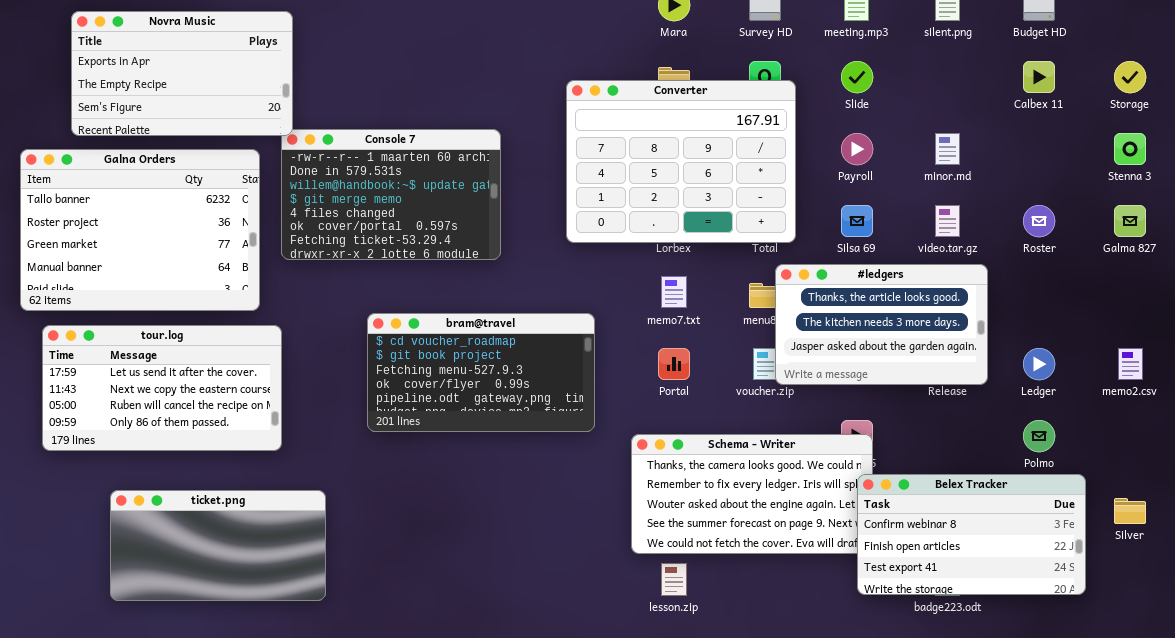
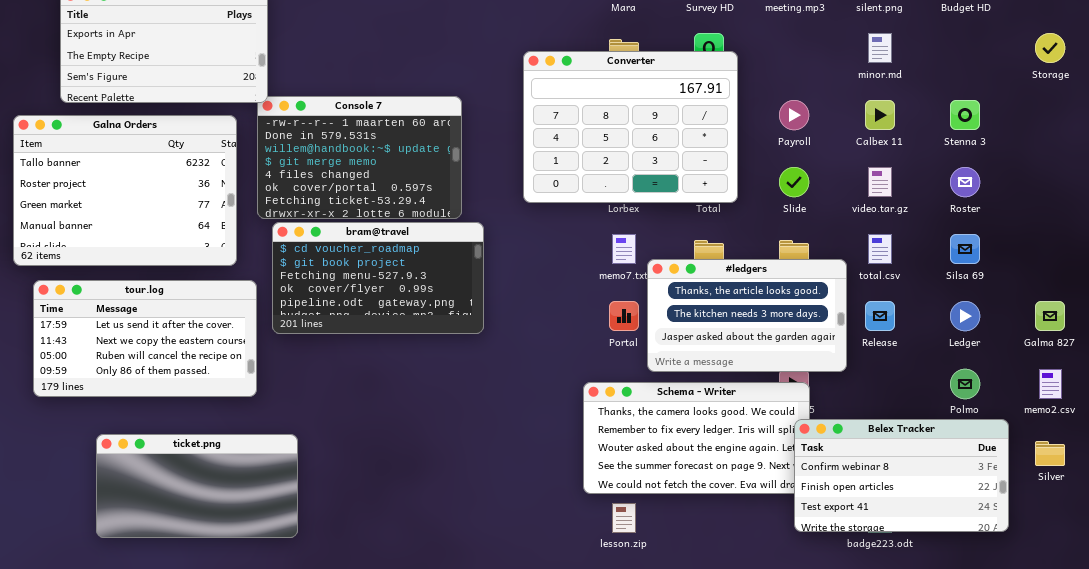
Slide: [841,61,873,93] -> [779,167,809,197], moved
Calbex 11: [1023,61,1055,93] -> [865,100,895,130], moved
minor.md: [935,133,960,165] -> [868,33,892,63], moved
Stenna 3: [1114,133,1146,165] -> [950,100,980,130], moved
Silsa 69: [841,205,873,237] -> [950,234,980,264], moved
Galma 827: [1114,205,1146,237] -> [1035,301,1065,331], moved
#ledgers: [775,264,988,385] -> [647,259,847,372], moved
bram@travel: [367,313,595,432] -> [272,222,484,334], moved
memo2.csv: [1118,348,1143,380] -> [1039,369,1062,399], moved

